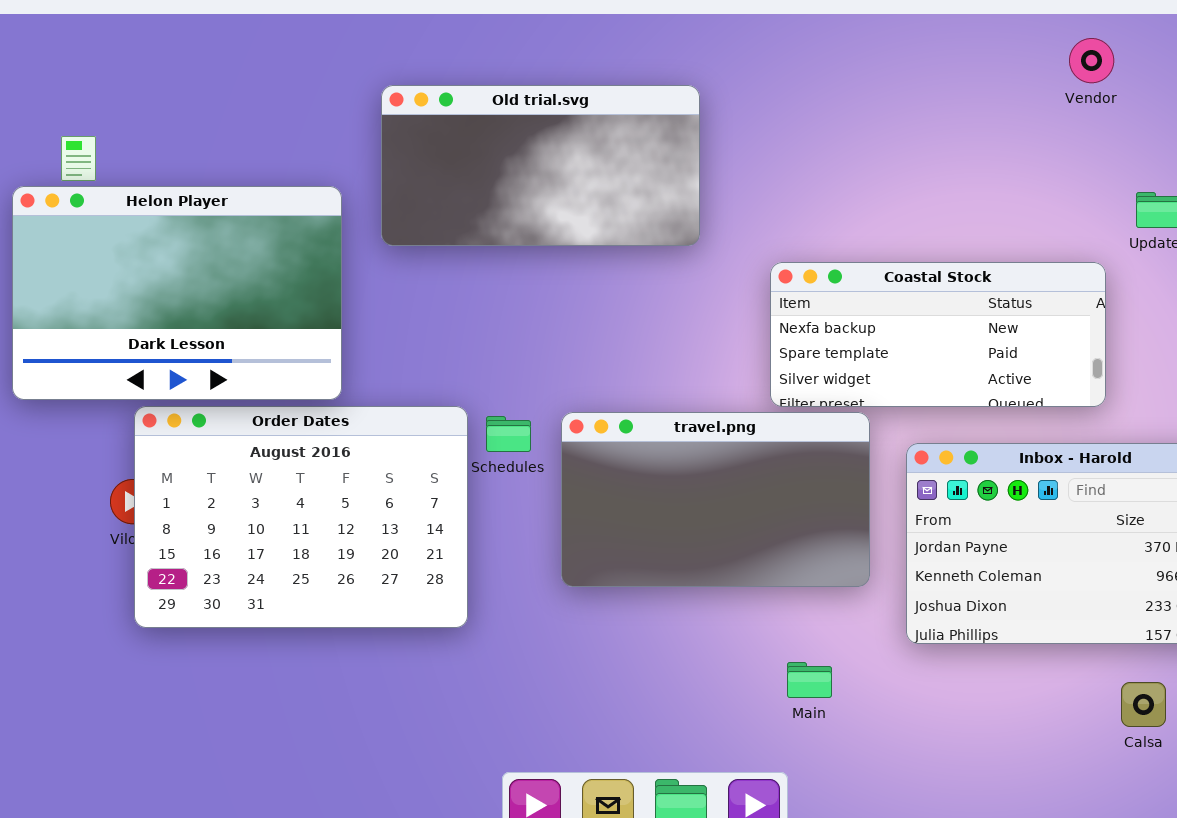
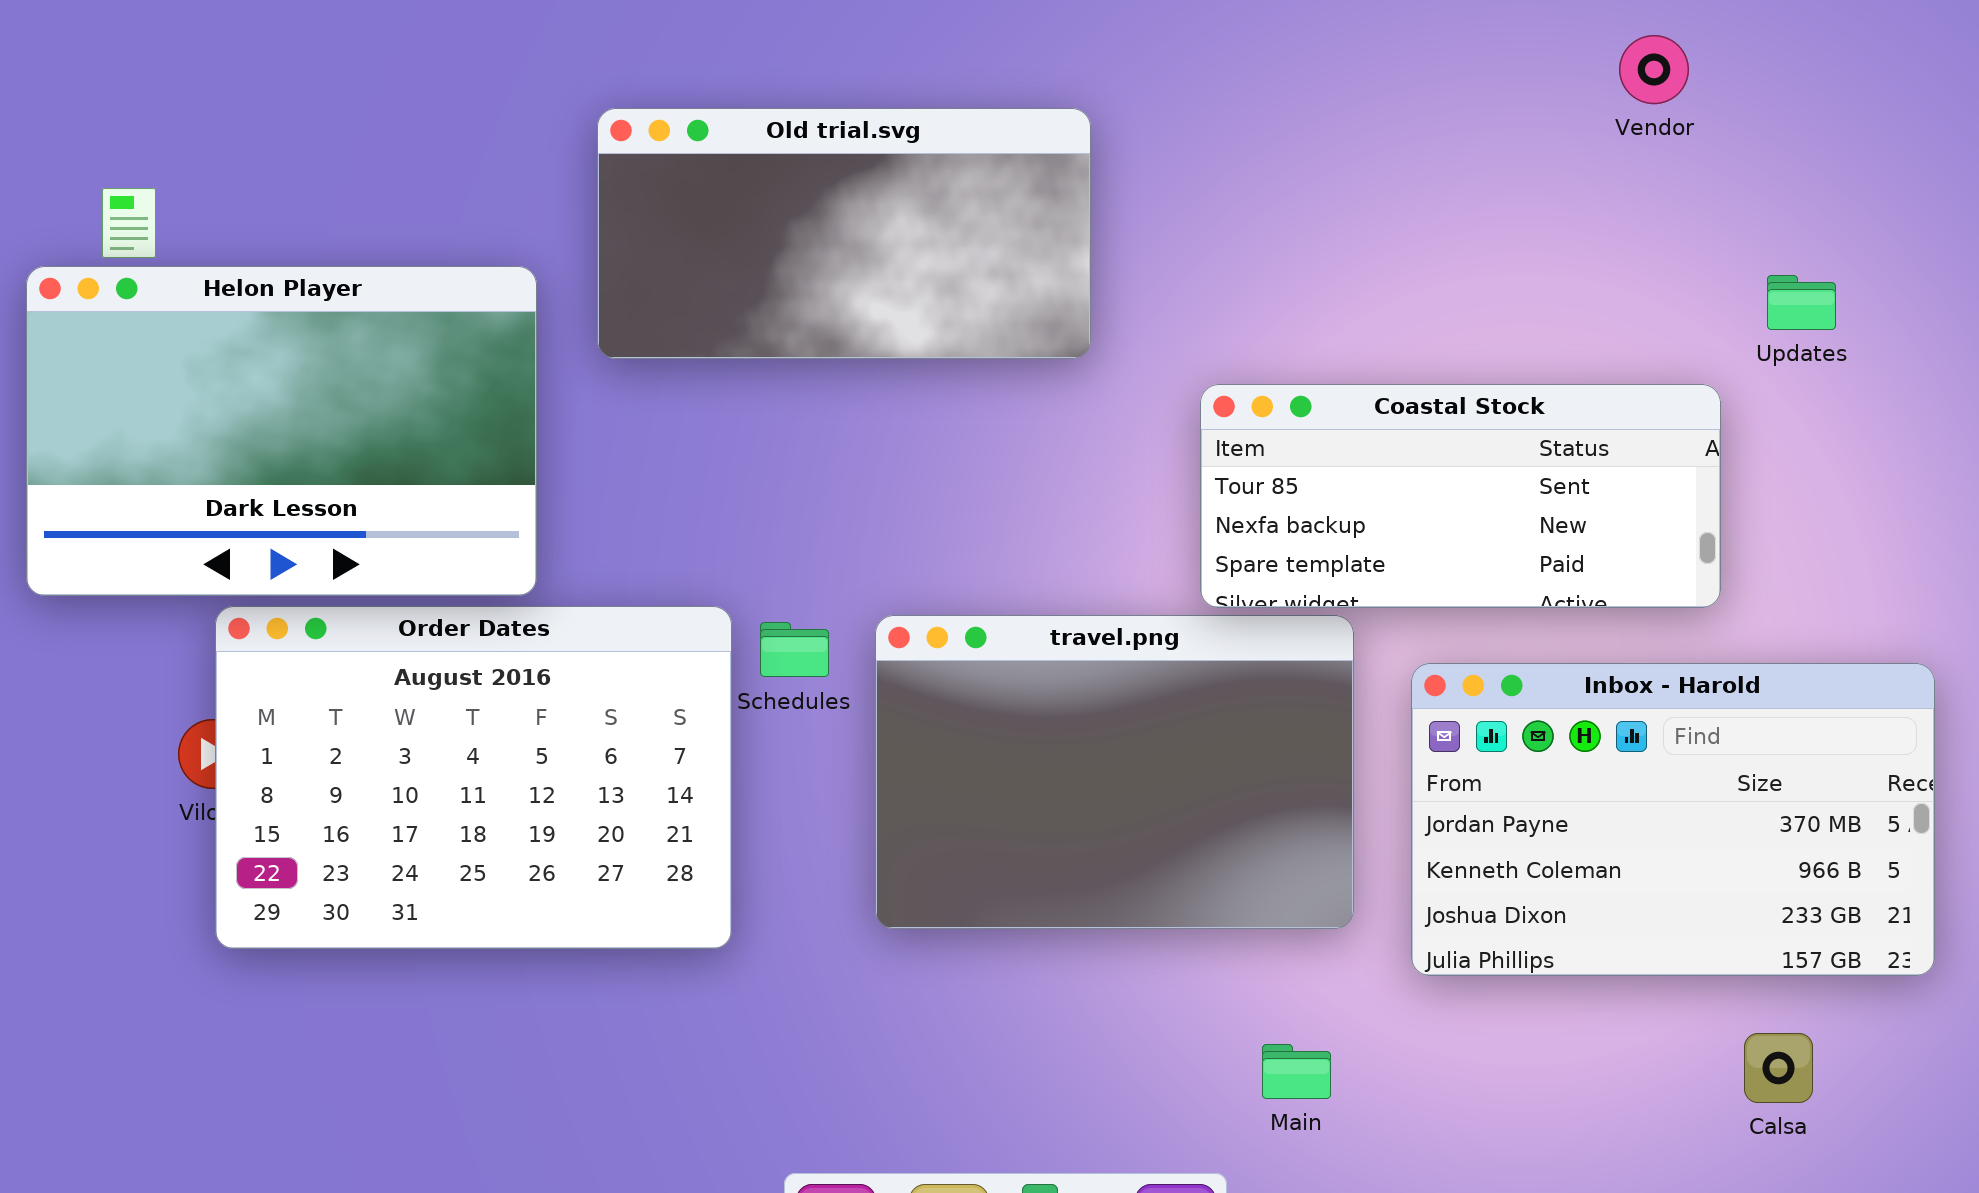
Vendor: [1069,38,1114,83] -> [1619,35,1689,104], moved
Coastal Stock: [770,262,1106,407] -> [1200,384,1721,608], scrolled up 1 row
travel.png: [561,412,870,587] -> [875,615,1354,929], resized
Main: [787,662,832,698] -> [1262,1044,1331,1099], moved

